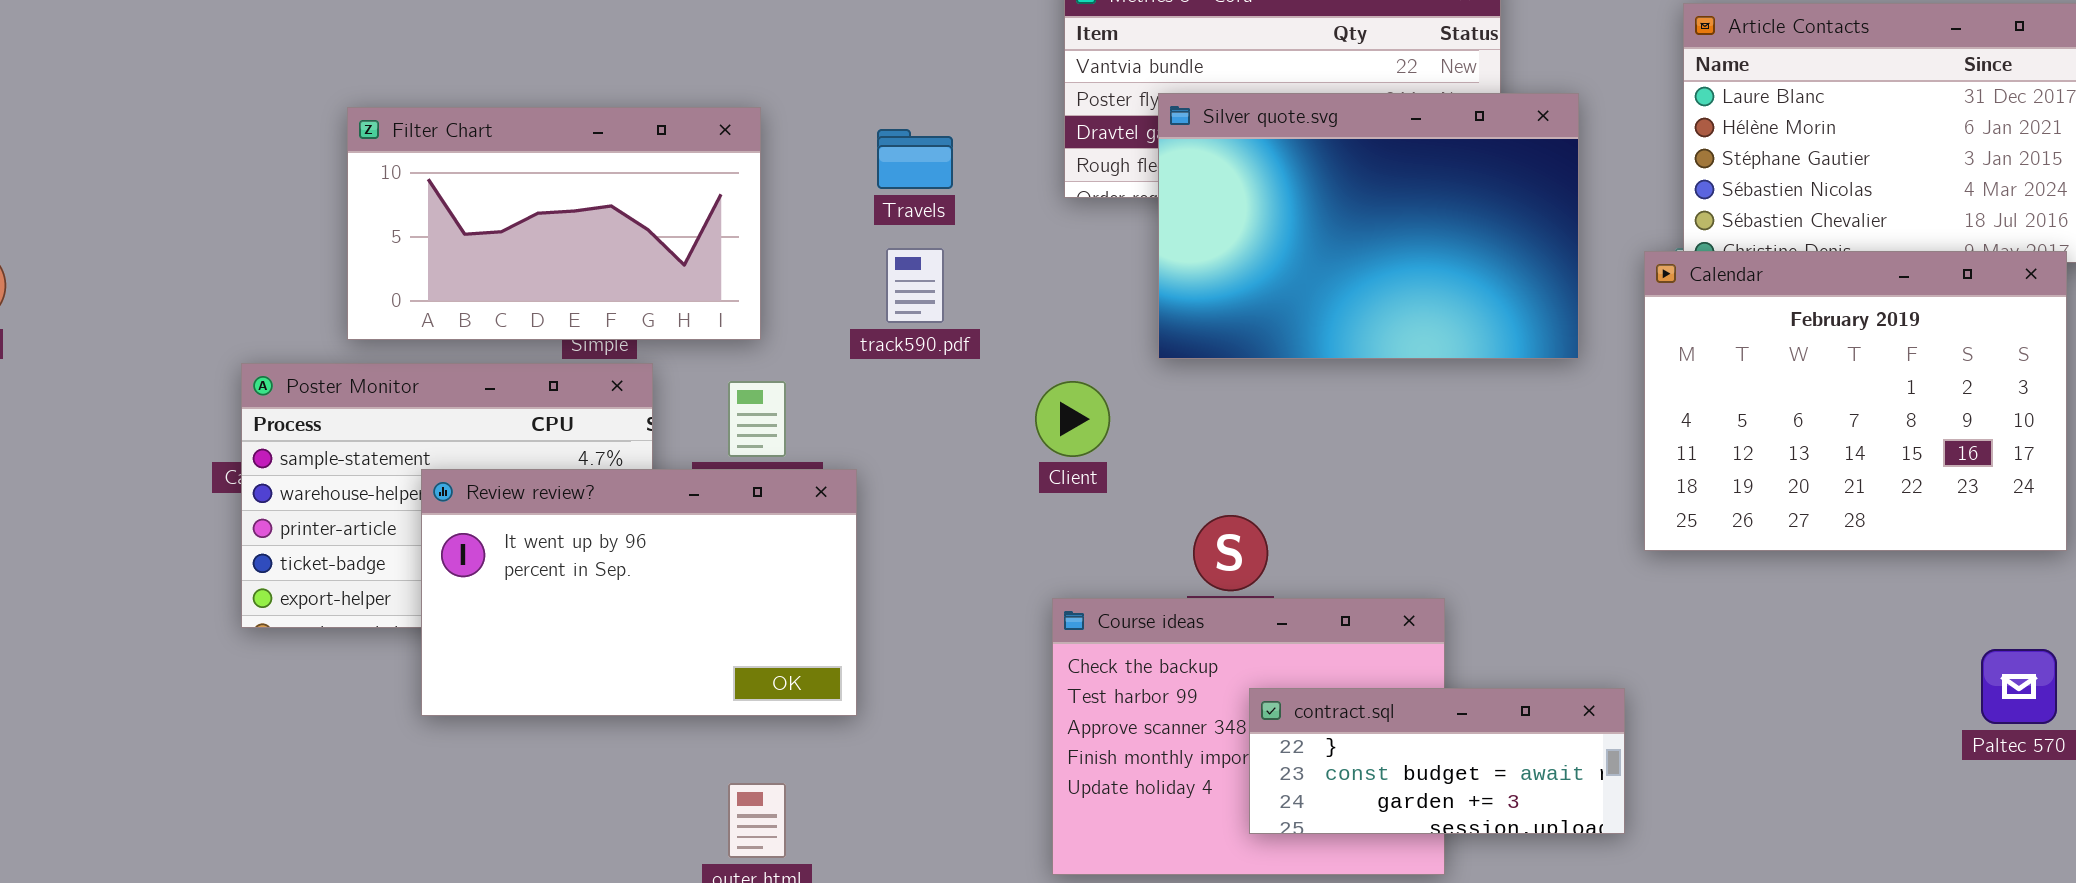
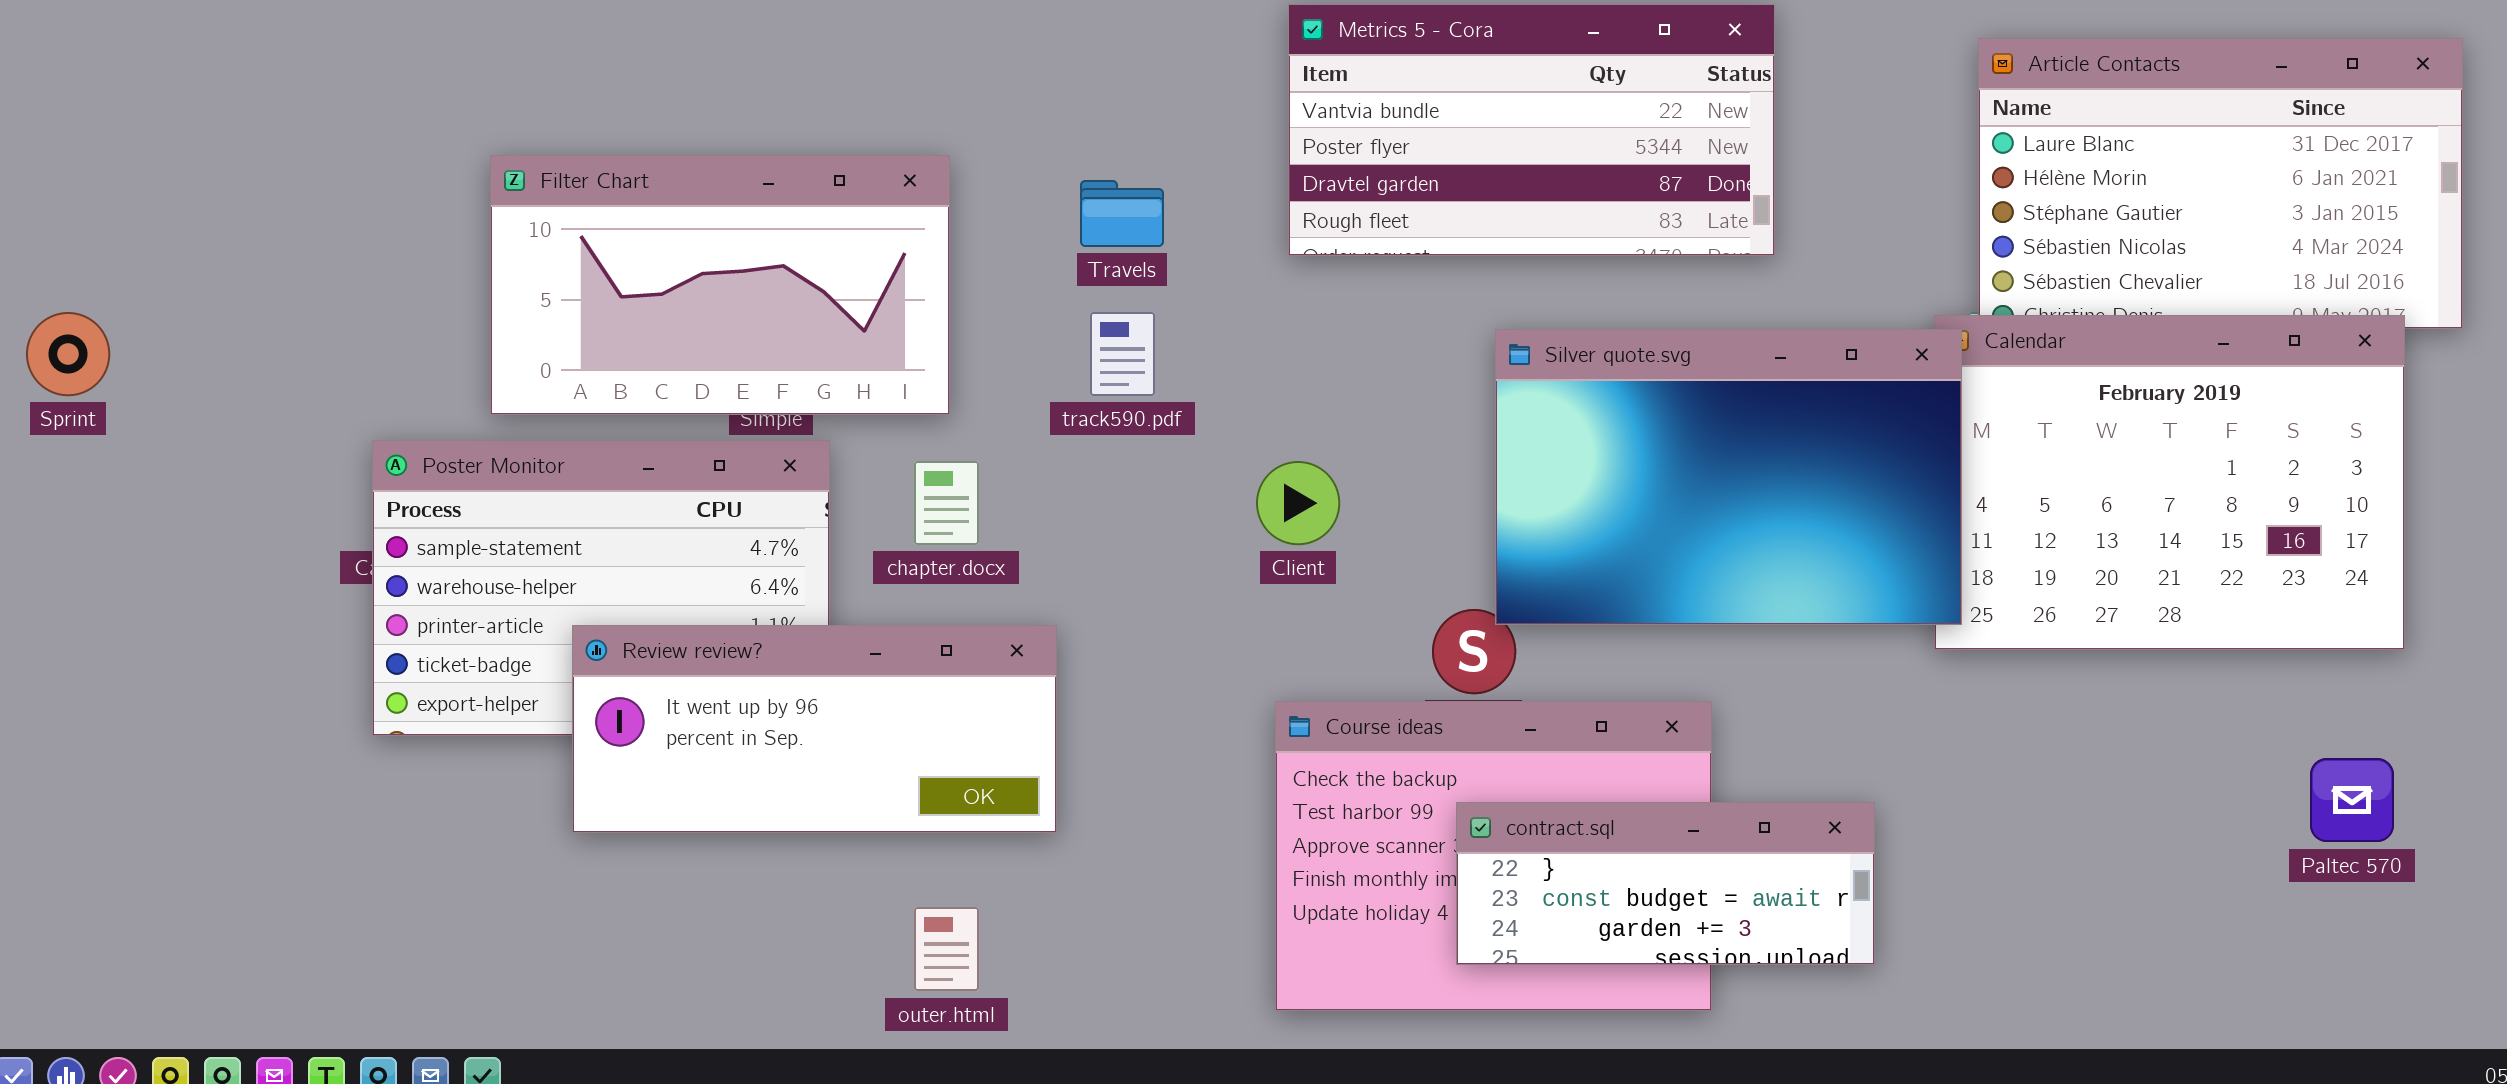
Silver quote.svg: [1158,93,1579,359] -> [1495,329,1962,625], moved
Review review?: [421,469,857,716] -> [572,625,1057,833], resized
contract.sql: [1249,688,1625,834] -> [1456,802,1875,965], moved

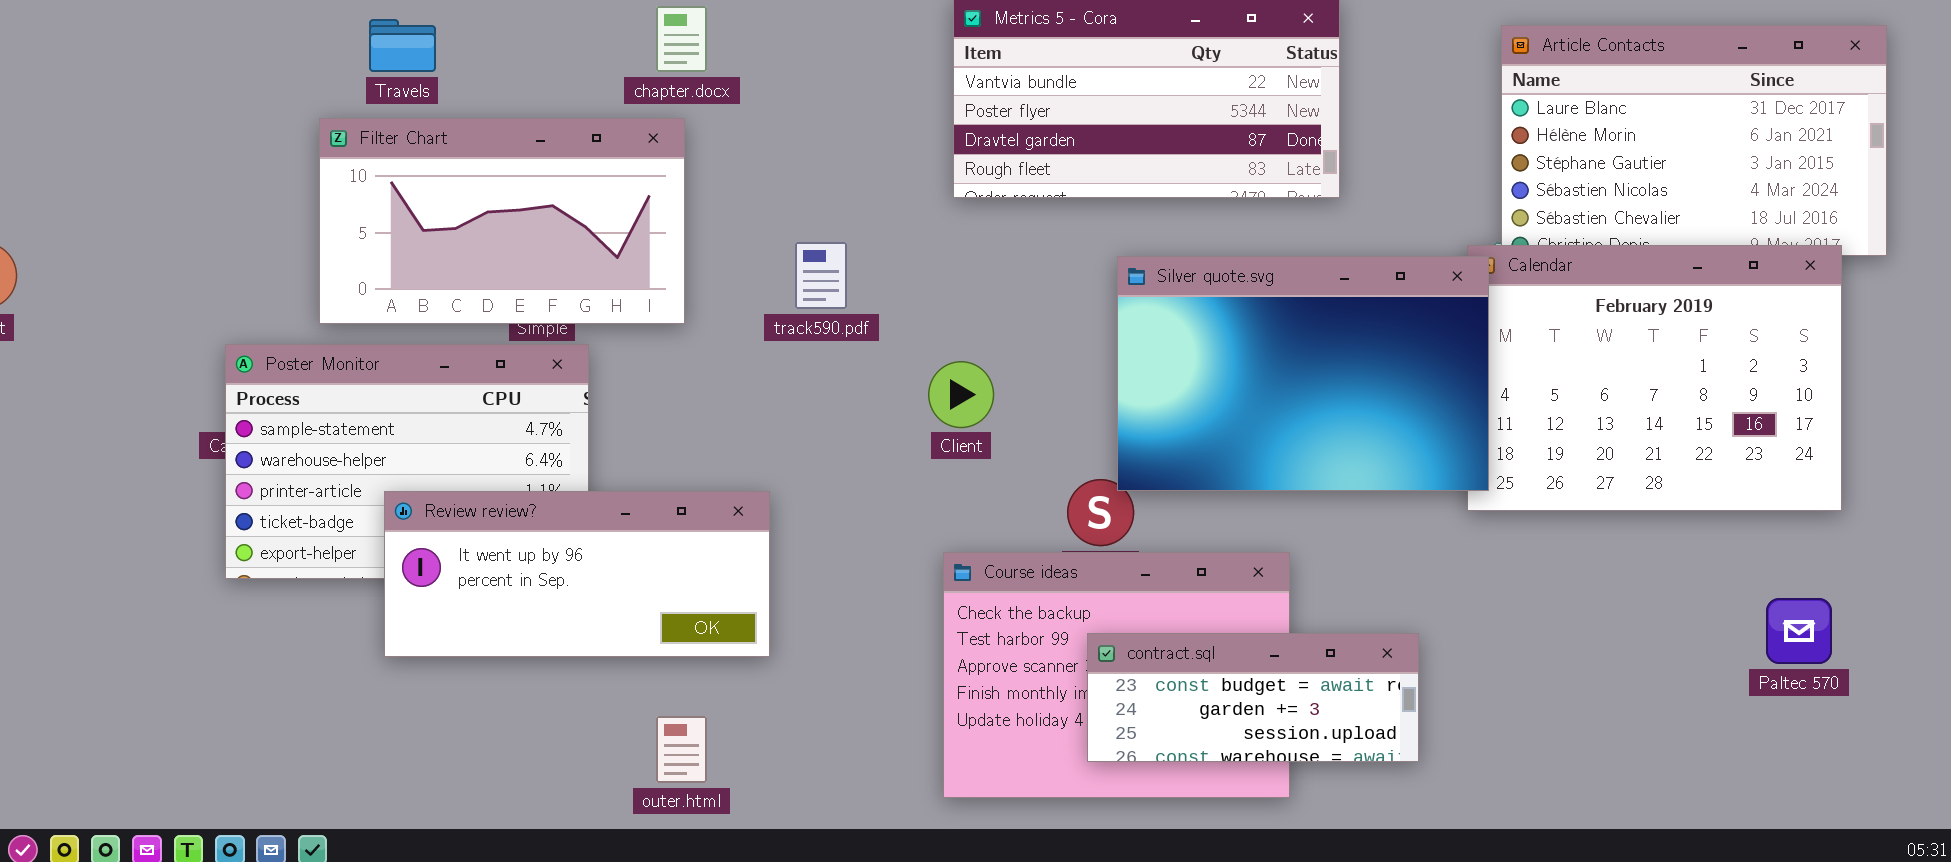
Travels: [1080,180,1164,247] -> [369,19,436,72], moved
chapter.docx: [914,461,979,545] -> [656,6,707,72], moved
contract.sql: [1456,802,1875,965] -> [1087,633,1419,762], scrolled down 1 row

